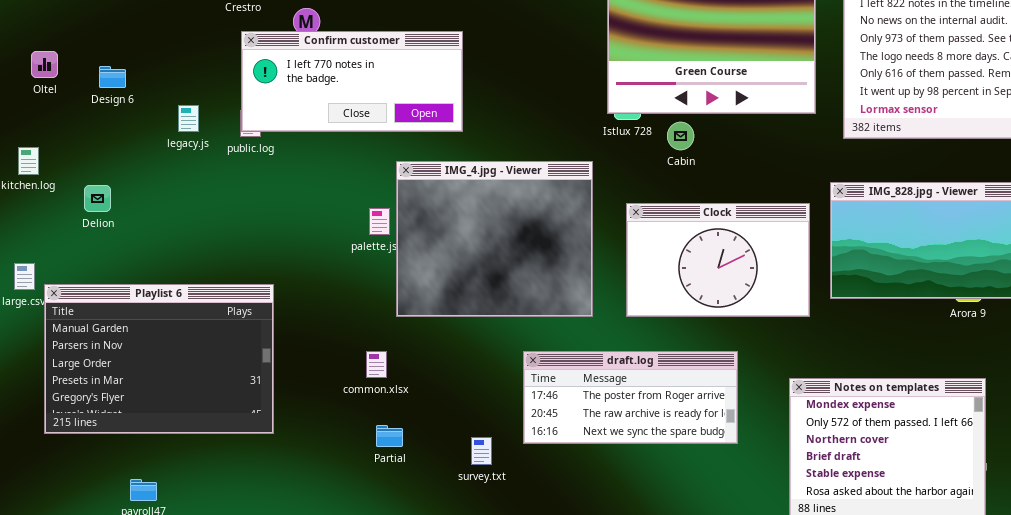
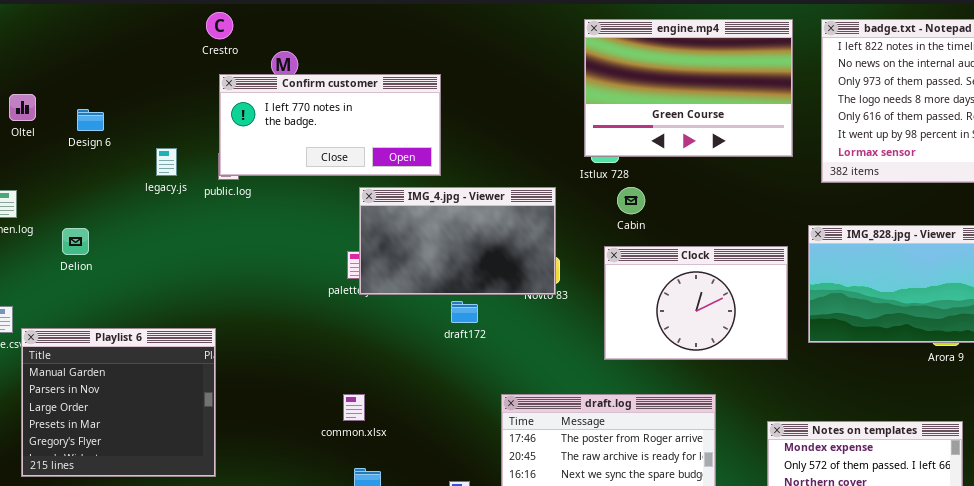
Cabin: [667,122,694,150] -> [617,187,645,214], moved
IMG_4.jpg - Viewer: [396,161,593,317] -> [359,187,556,295], moved, resized
Playlist 6: [44,284,274,434] -> [21,328,216,477], resized

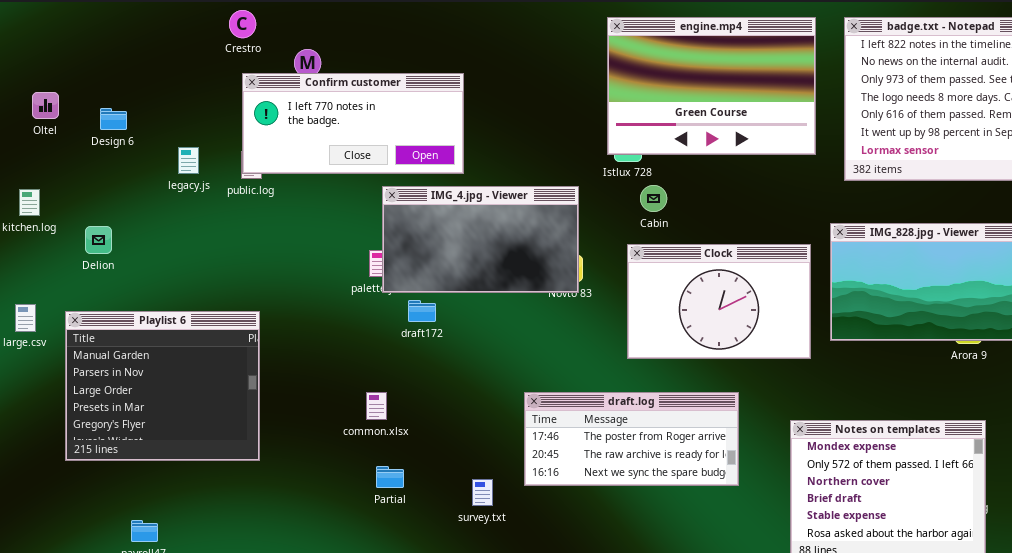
draft172: [451,301,478,323] -> [408,300,436,322], moved
Playlist 6: [21,328,216,477] -> [65,311,260,461], moved

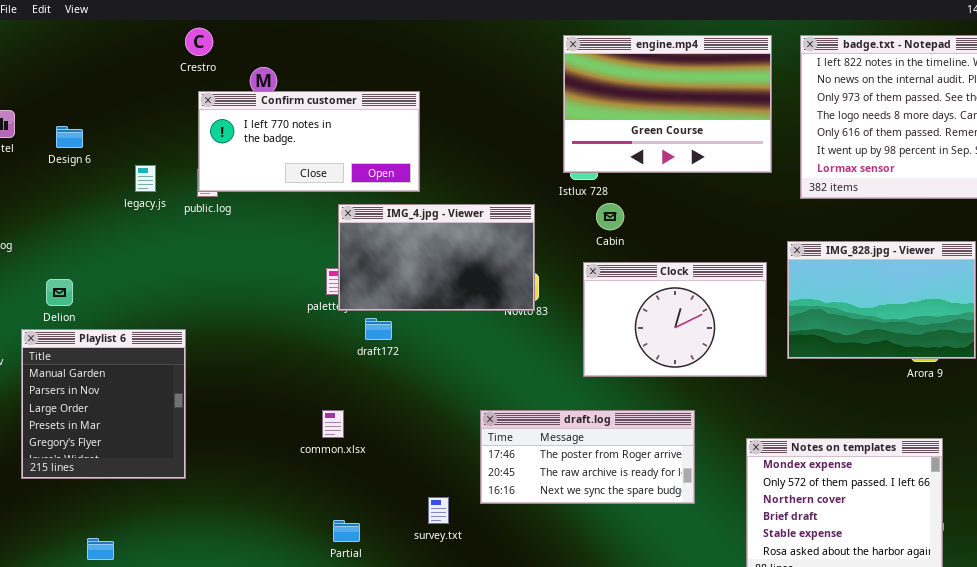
Delion: [85,226,112,254] -> [46,279,73,306], moved
Playlist 6: [65,311,260,461] -> [21,329,186,479], resized
Partial: [376,466,404,488] -> [333,520,360,542], moved

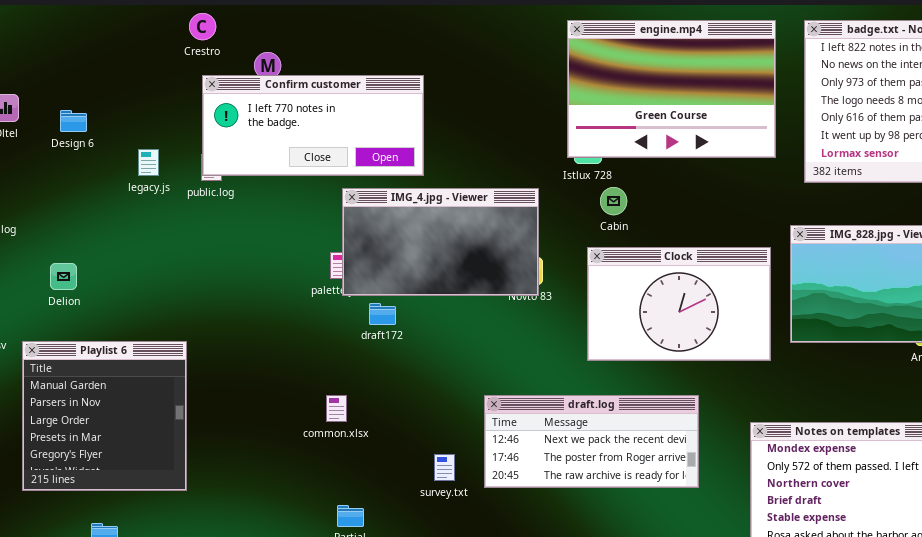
Playlist 6: [21,329,186,479] -> [22,341,187,491], moved
draft.log: [480,410,695,504] -> [484,395,699,488], scrolled up 1 row
survey.txt: [428,497,449,524] -> [434,454,455,481], moved

